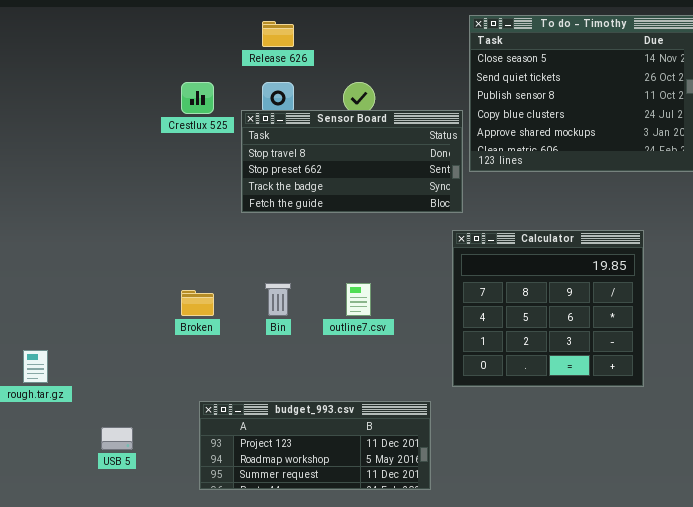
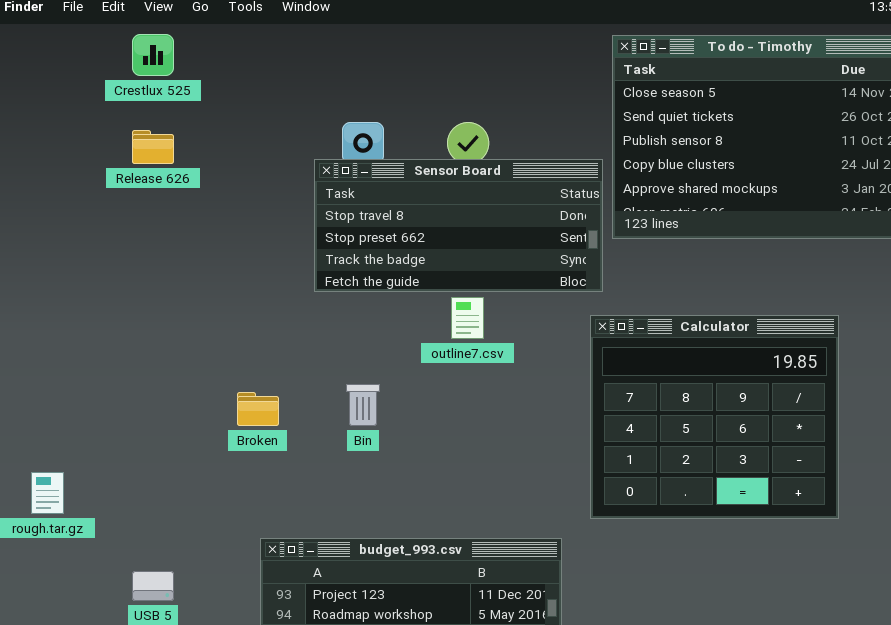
Release 626: [262,21,294,47] -> [132,130,174,164], moved
Crestlux 525: [181,82,214,114] -> [132,34,174,76], moved
outline7.csv: [346,283,371,316] -> [451,297,484,339], moved

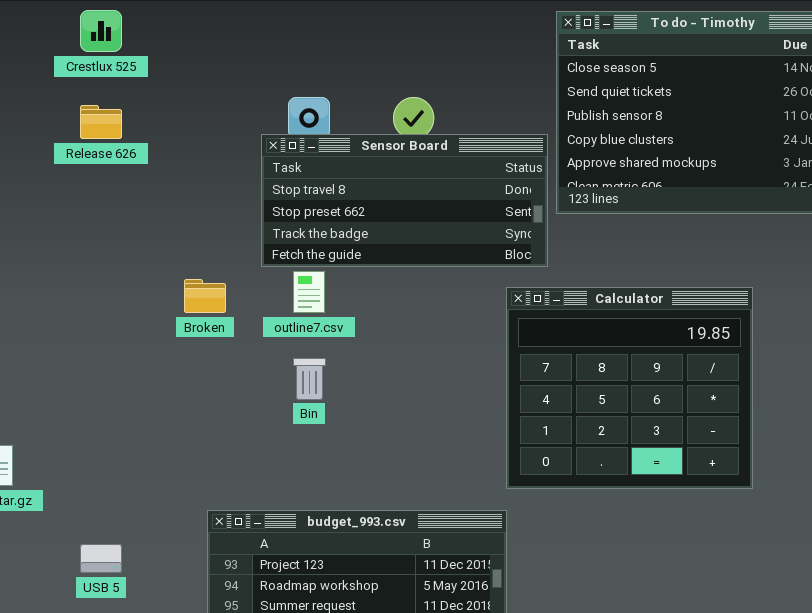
outline7.csv: [451,297,484,339] -> [293,271,325,313], moved
Calculator: [590,315,839,519] -> [506,287,753,489], moved
Broken: [237,392,279,426] -> [184,279,226,313], moved

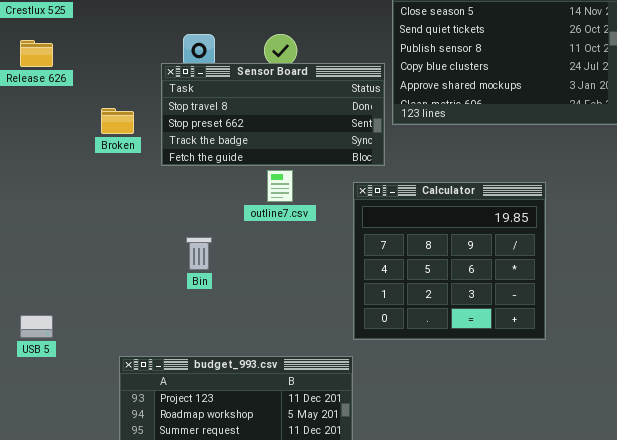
outline7.csv: [293,271,325,313] -> [267,170,293,202], moved
Broken: [184,279,226,313] -> [101,108,134,134], moved
USB 5: [80,544,122,573] -> [20,315,53,338], moved

